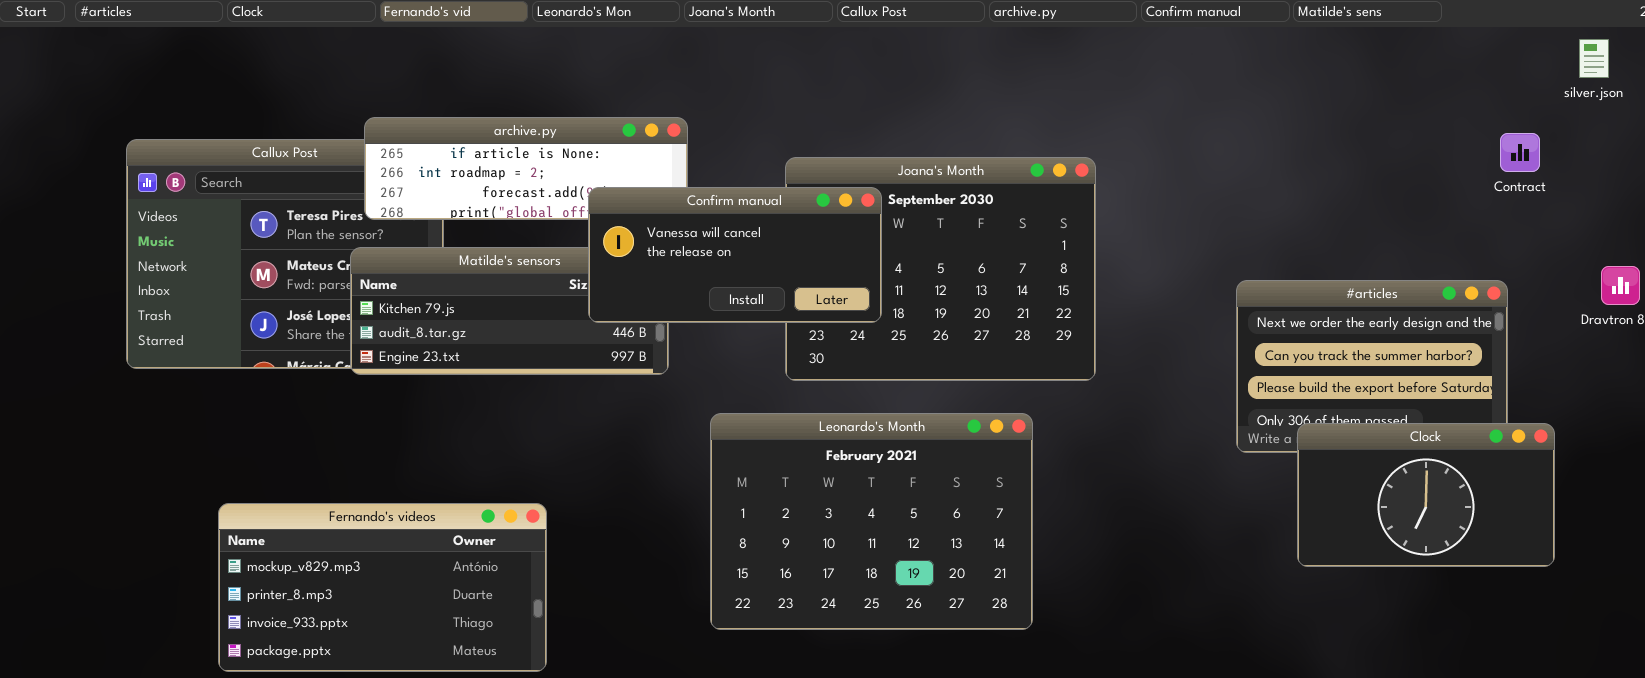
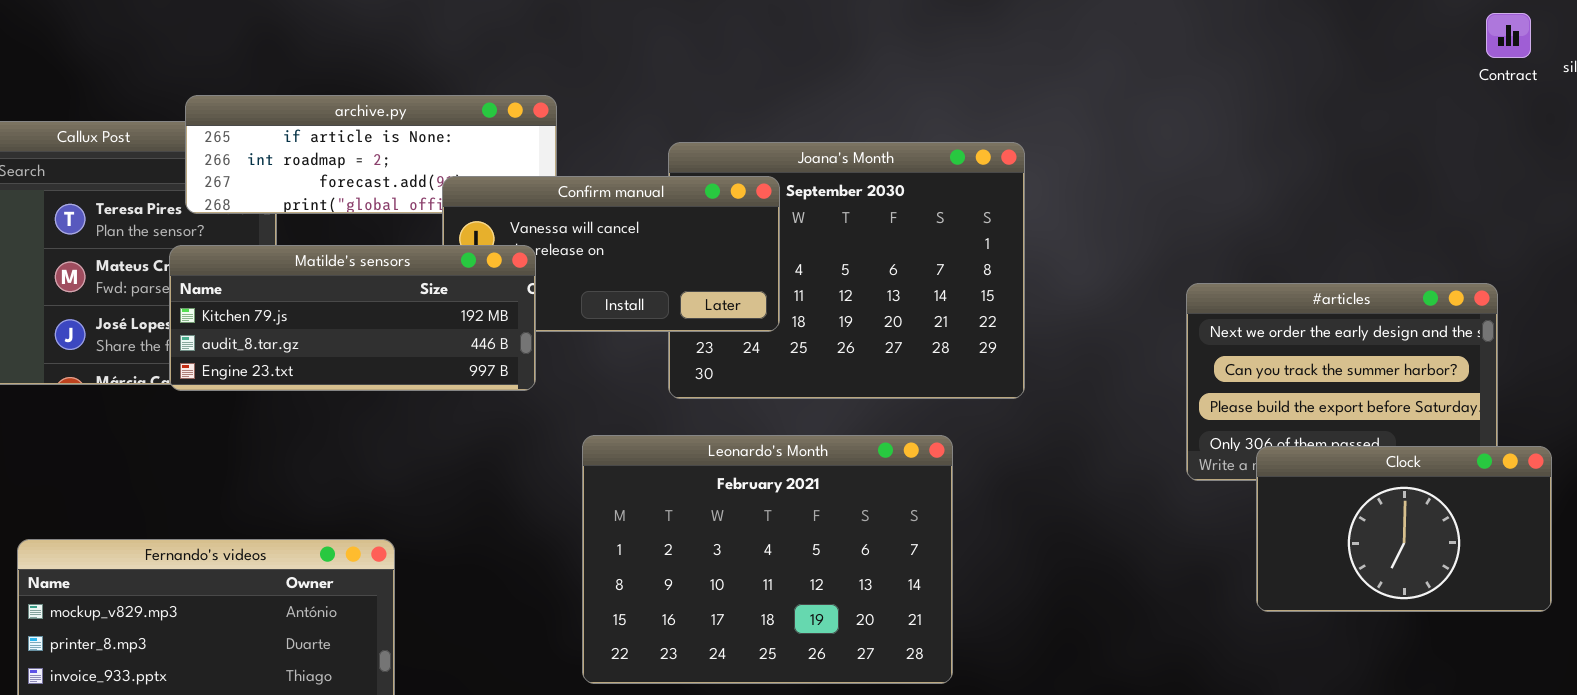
Contract: [1500,133,1540,172] -> [1486,13,1531,58], moved
Matilde's sensors: [350,247,669,375] -> [169,245,536,391], raised

